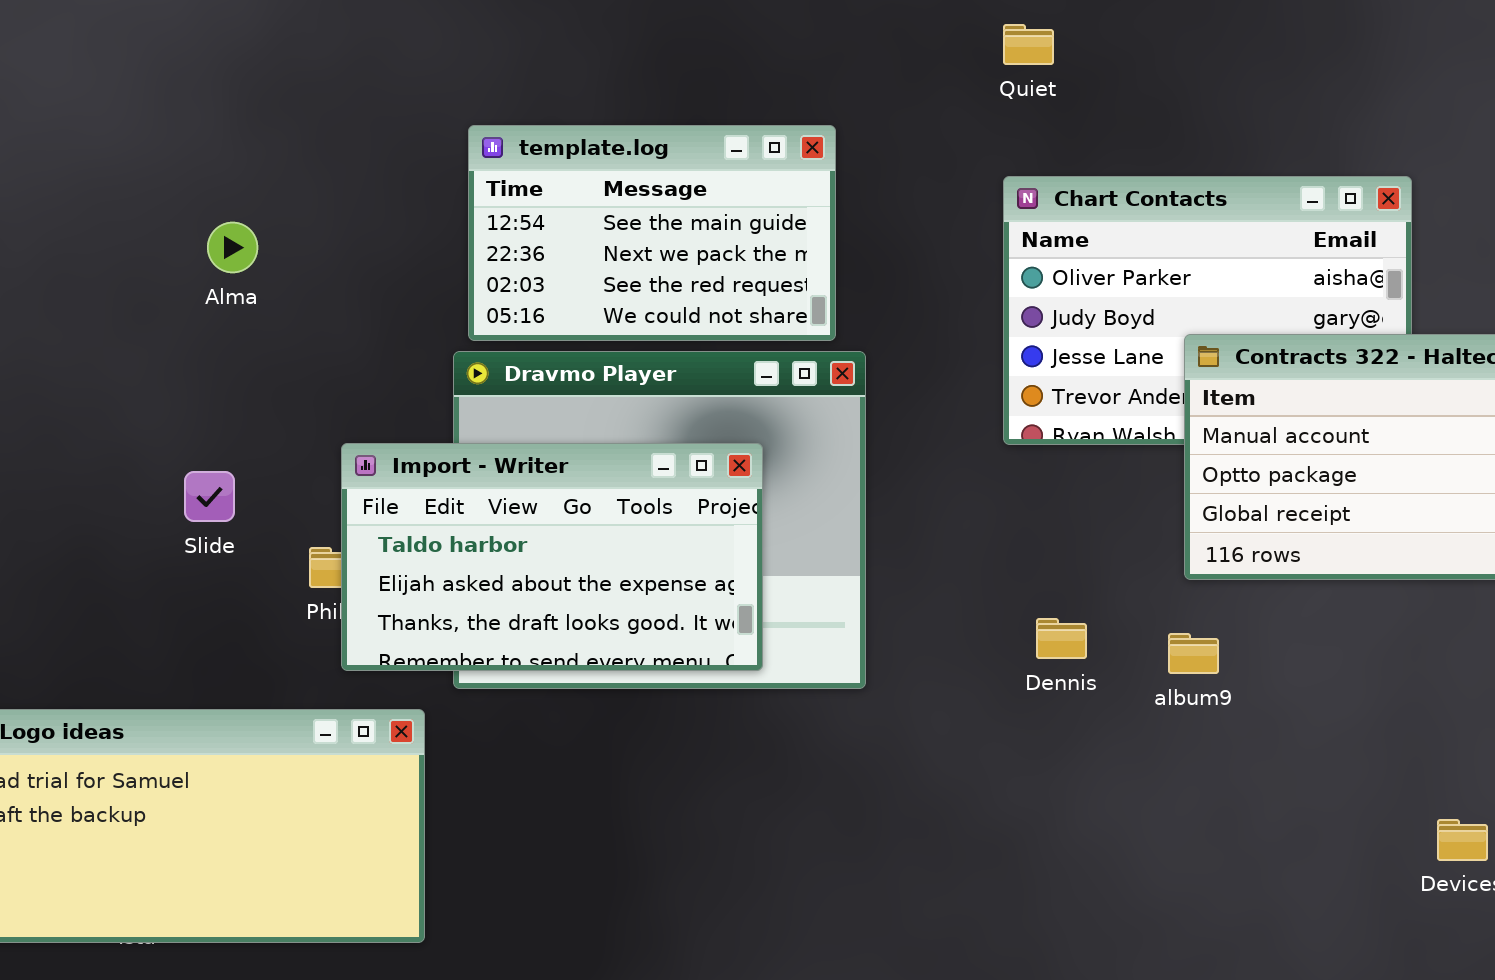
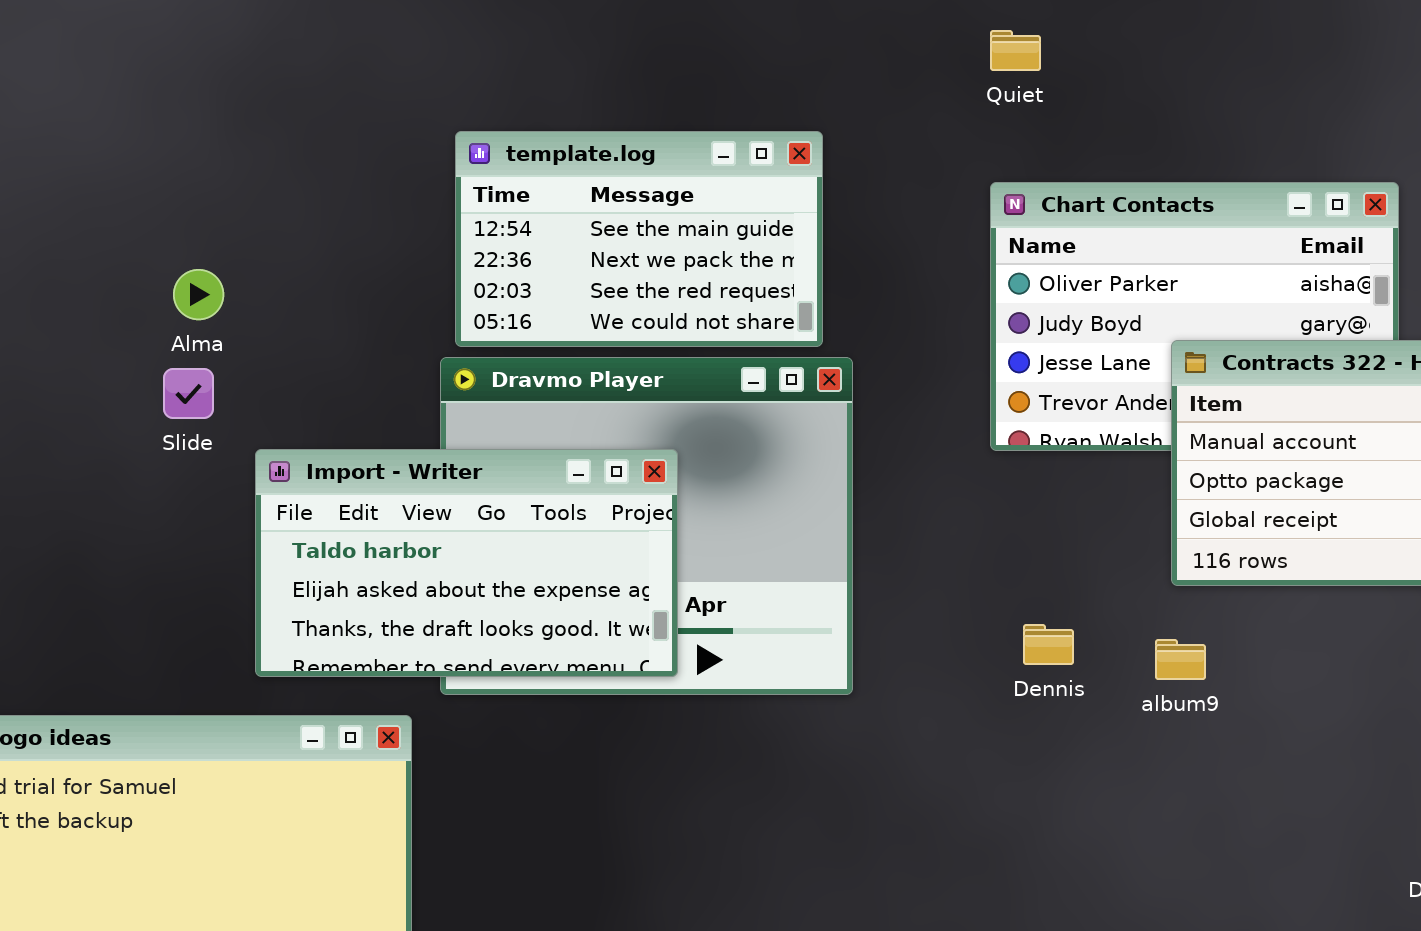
Alma: [207,222,258,273] -> [173,269,224,320], moved
Import - Writer: [341,443,763,671] -> [255,449,678,677], moved
Slide: [184,471,235,522] -> [163,368,214,419], moved

